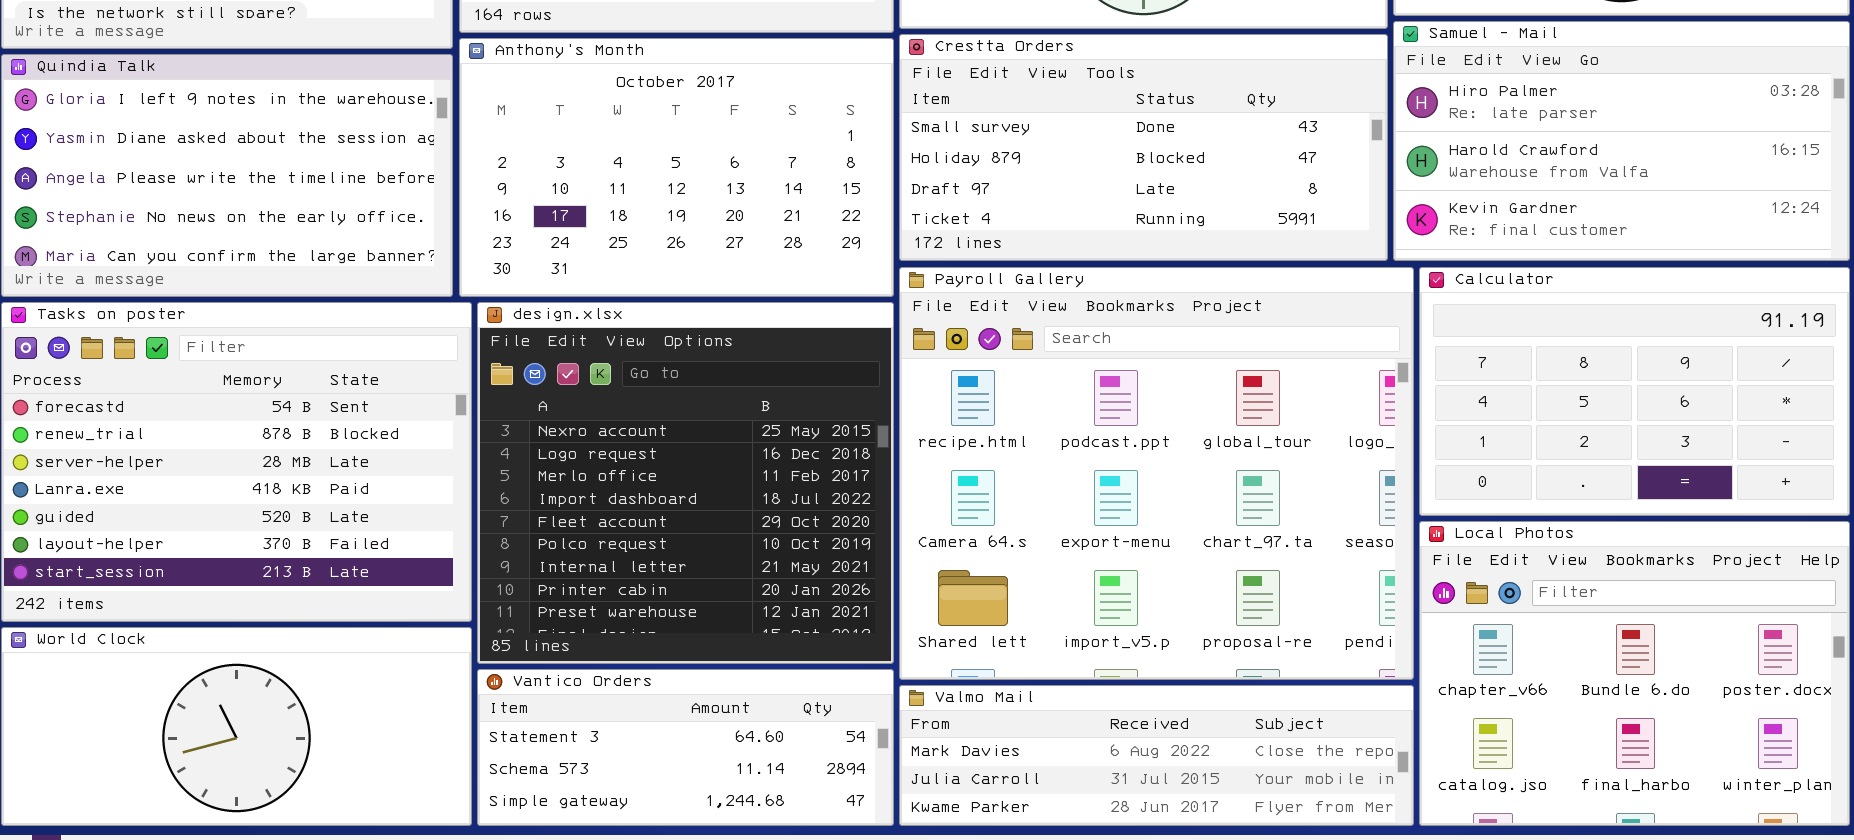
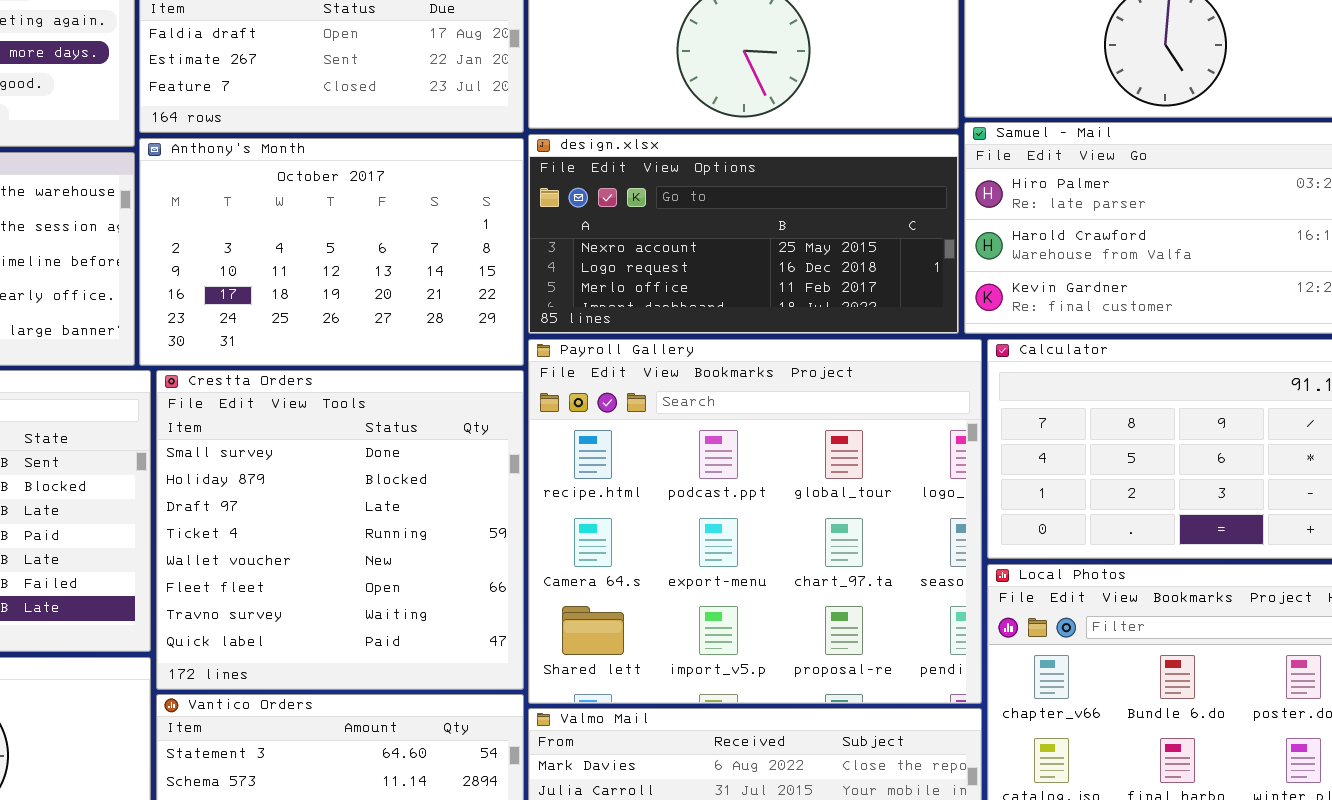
Crestta Orders: [899,34,1388,261] -> [156,370,524,690], moved, resized
design.xlsx: [477,302,894,664] -> [528,134,959,334], moved, resized

